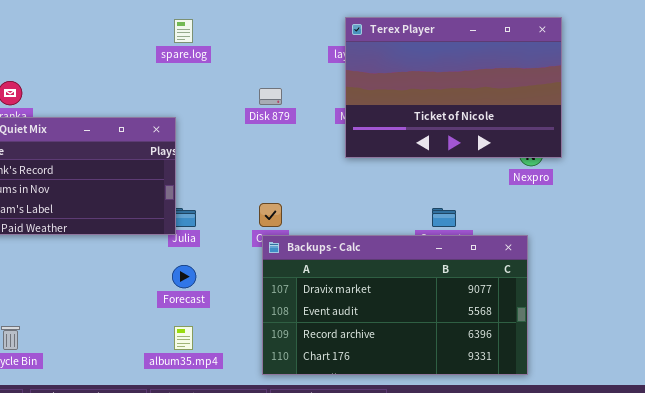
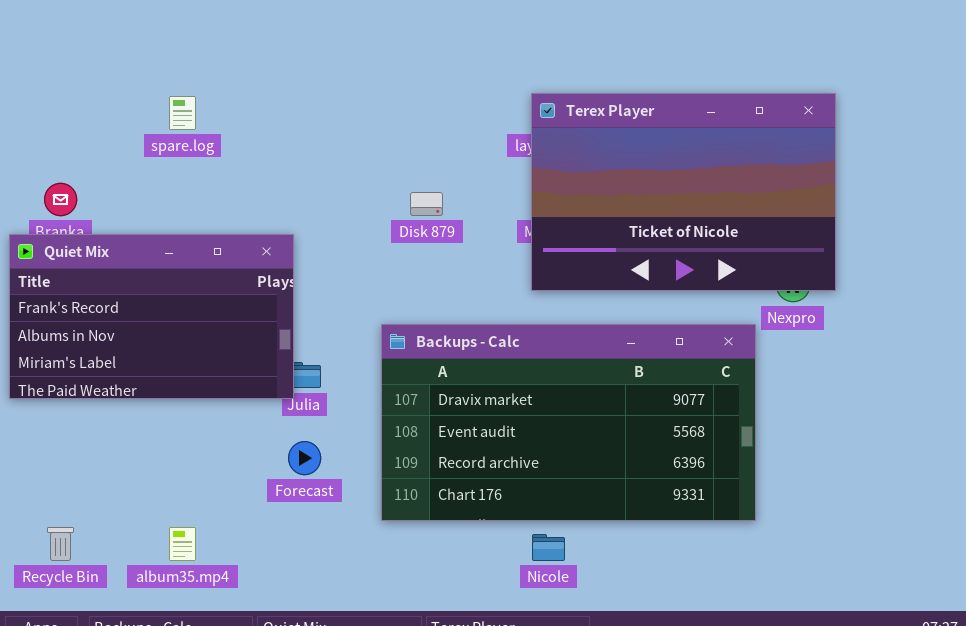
spare.log: [174,19,193,43] -> [169,96,196,130], moved
Backups - Calc: [262,235,528,375] -> [381,324,756,521], moved
album35.mp4: [174,326,193,350] -> [169,527,196,561], moved

